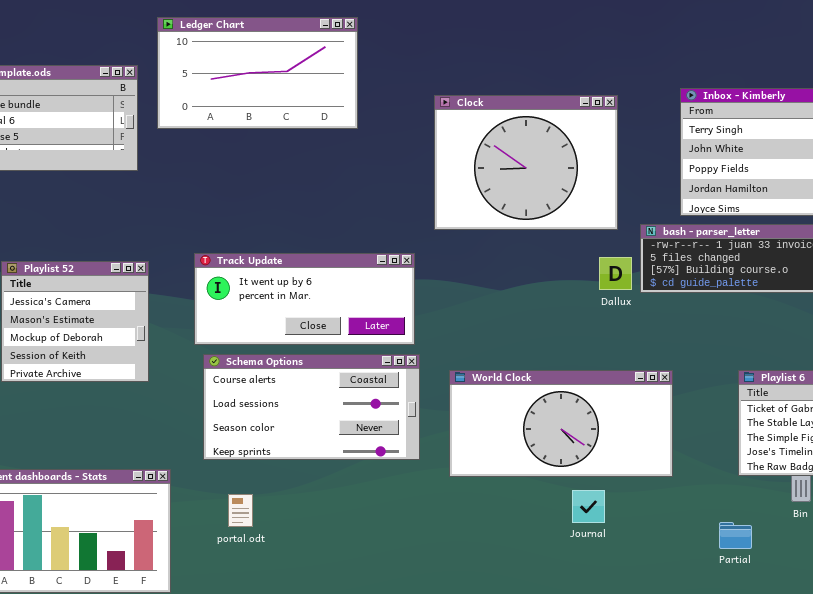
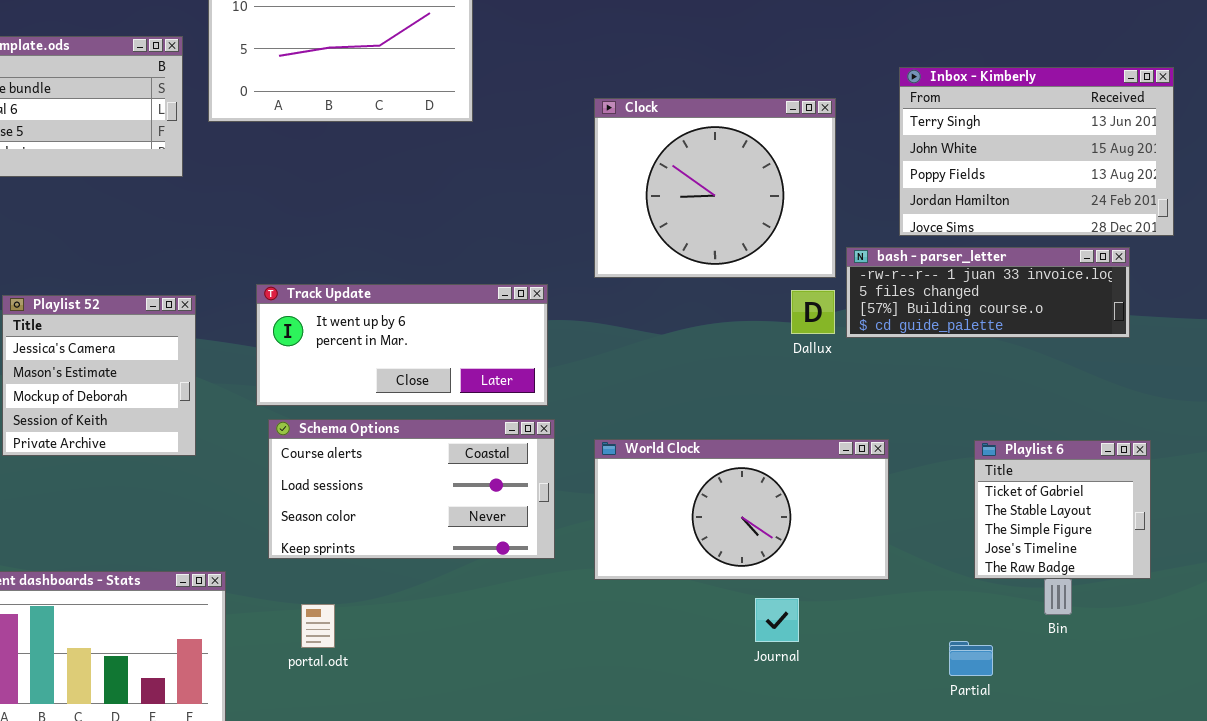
Clock: [434,95,618,230] -> [594,98,836,278], moved

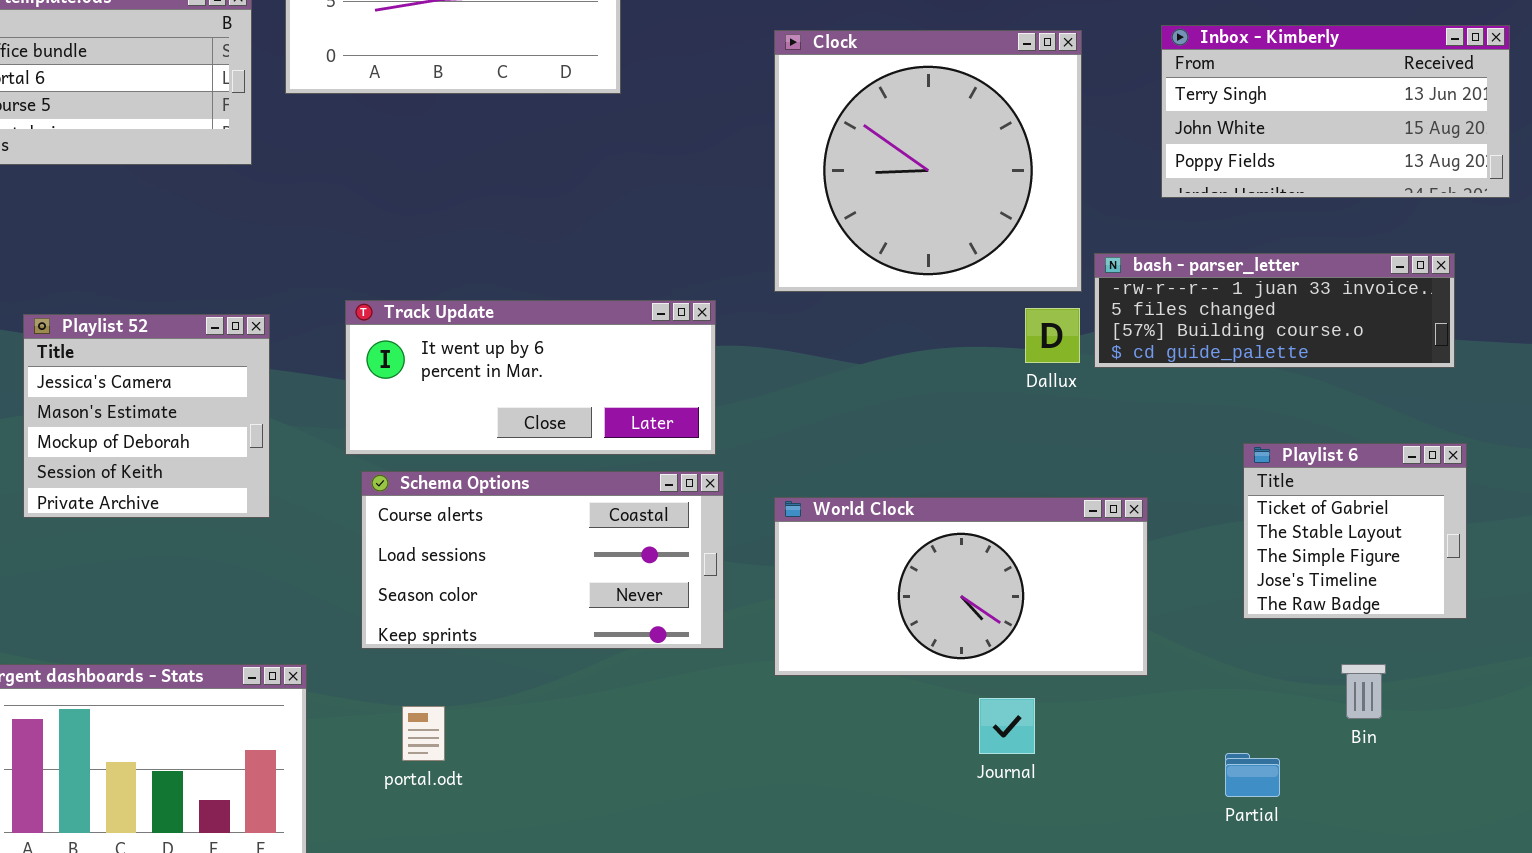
Inbox - Kimberly: [899,67,1174,236] -> [1161,25,1510,198], resized
Clock: [594,98,836,278] -> [774,30,1082,292], resized
Playlist 6: [974,440,1151,579] -> [1243,443,1467,619], moved

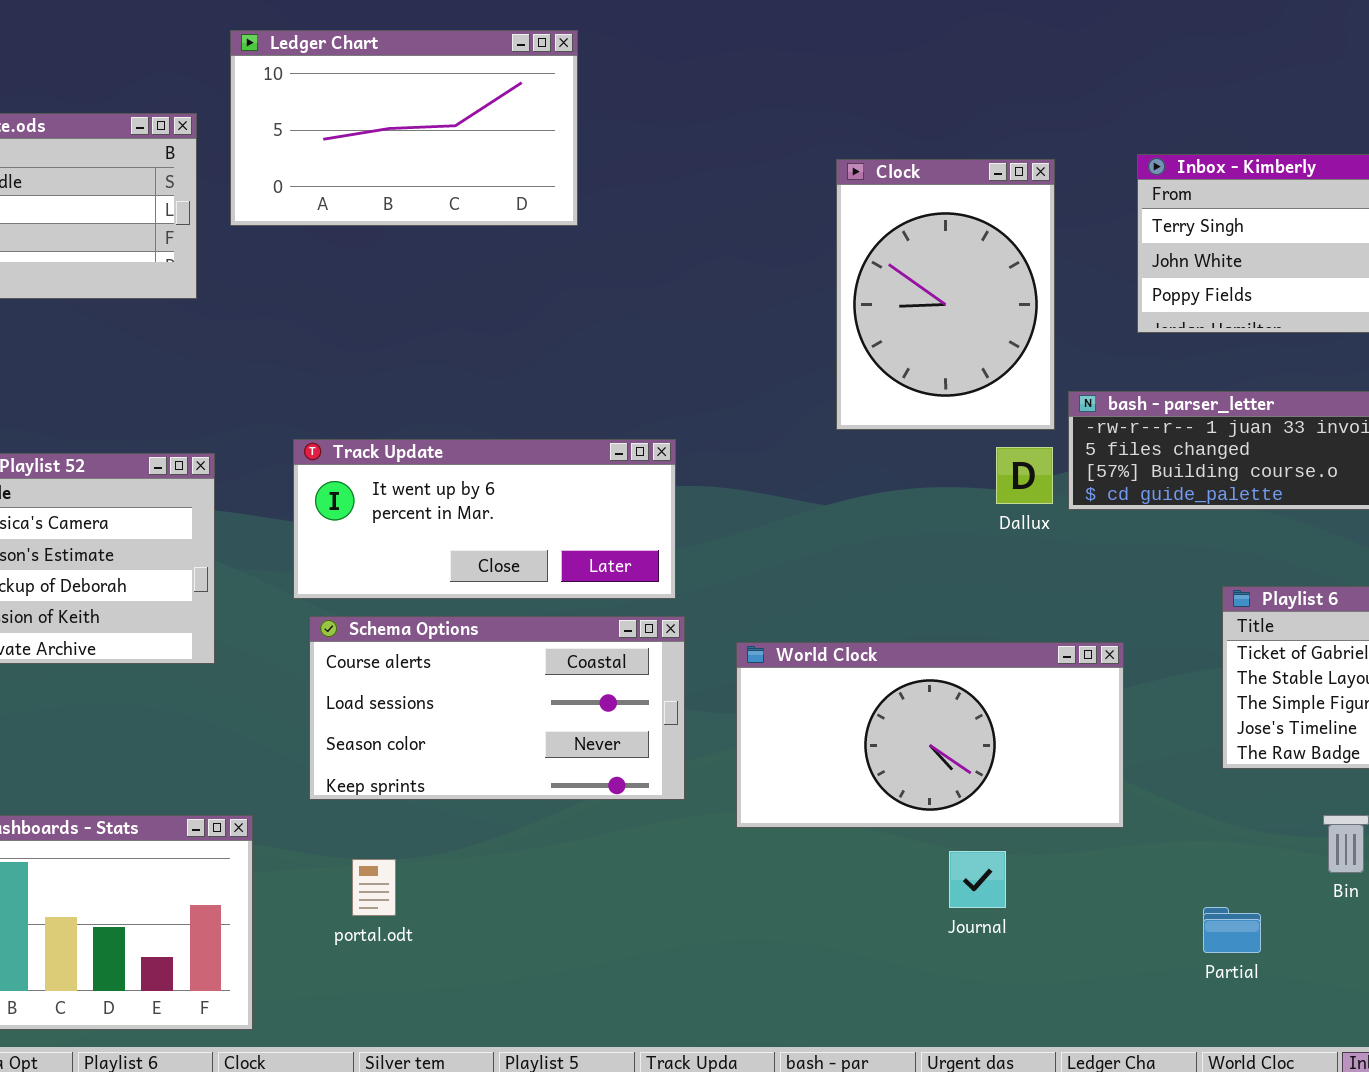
Clock: [774,30,1082,292] -> [836,159,1055,430], resized

